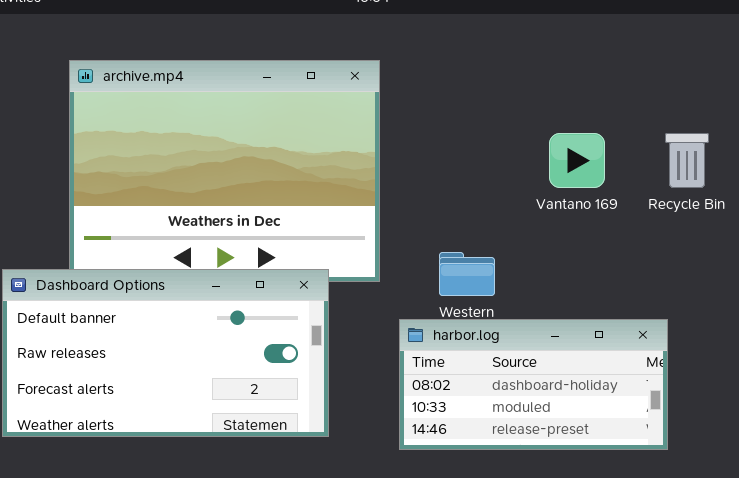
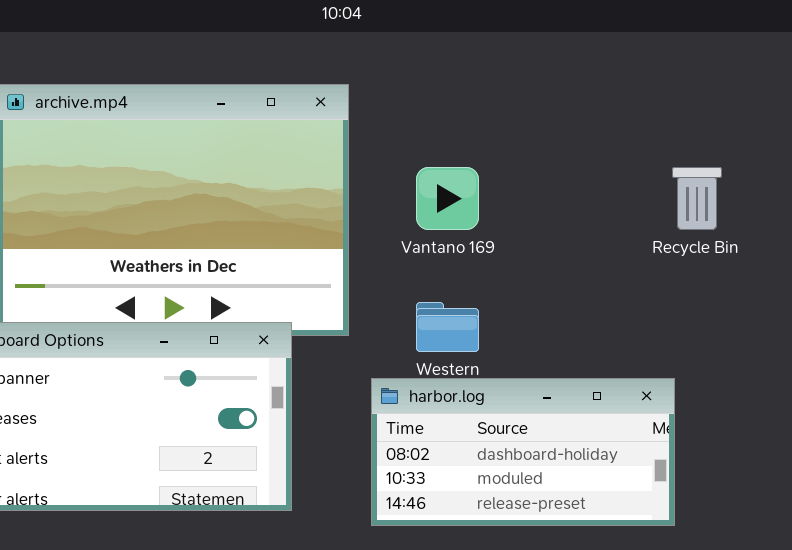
Vantano 169: [549,133,605,188] -> [416,167,479,230], moved

